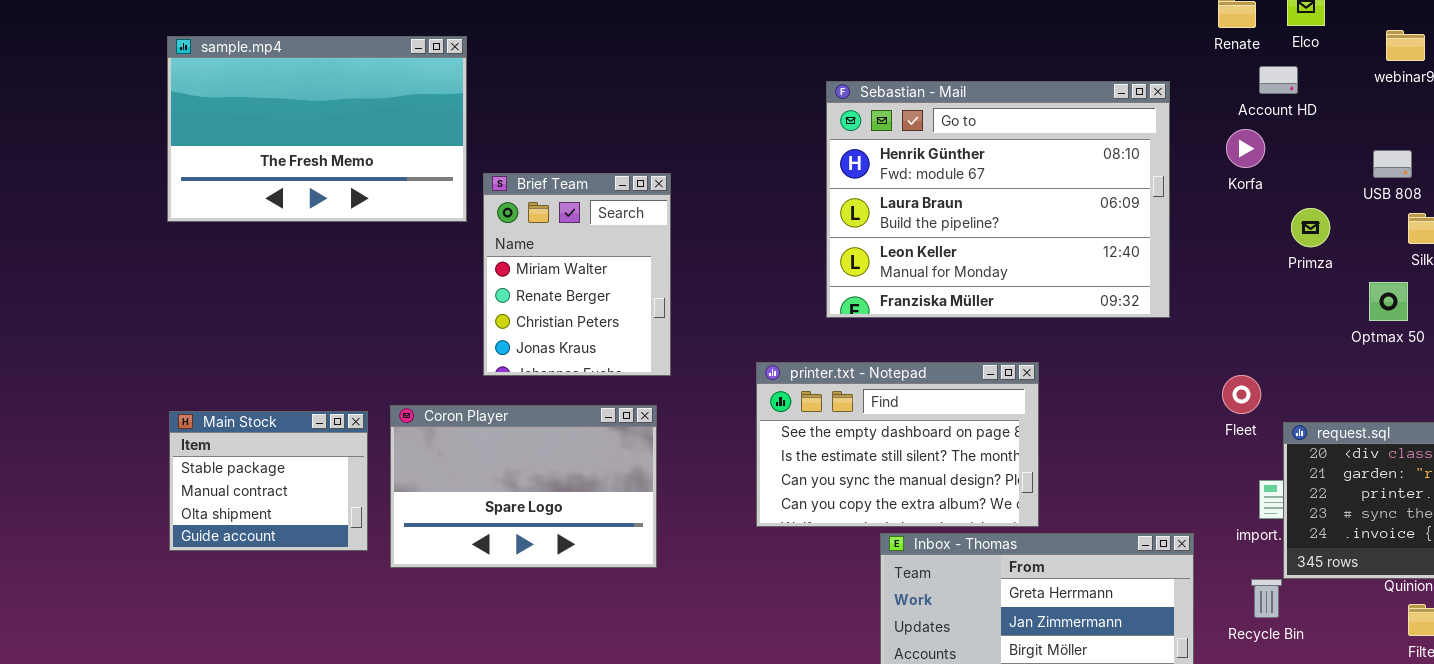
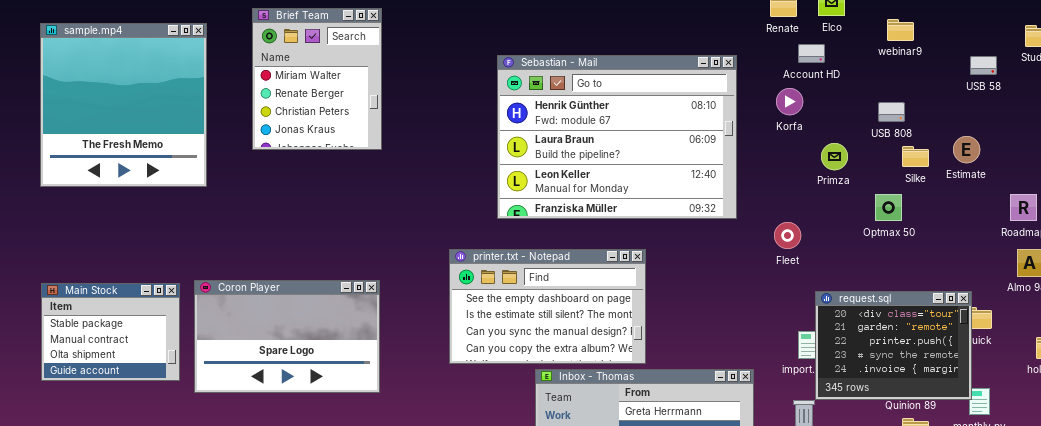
sample.mp4: [167,36,467,222] -> [40,23,207,187], resized
Brief Team: [483,173,671,376] -> [252,8,382,150], moved
Fleet: [1222,375,1261,414] -> [774,222,801,249], moved

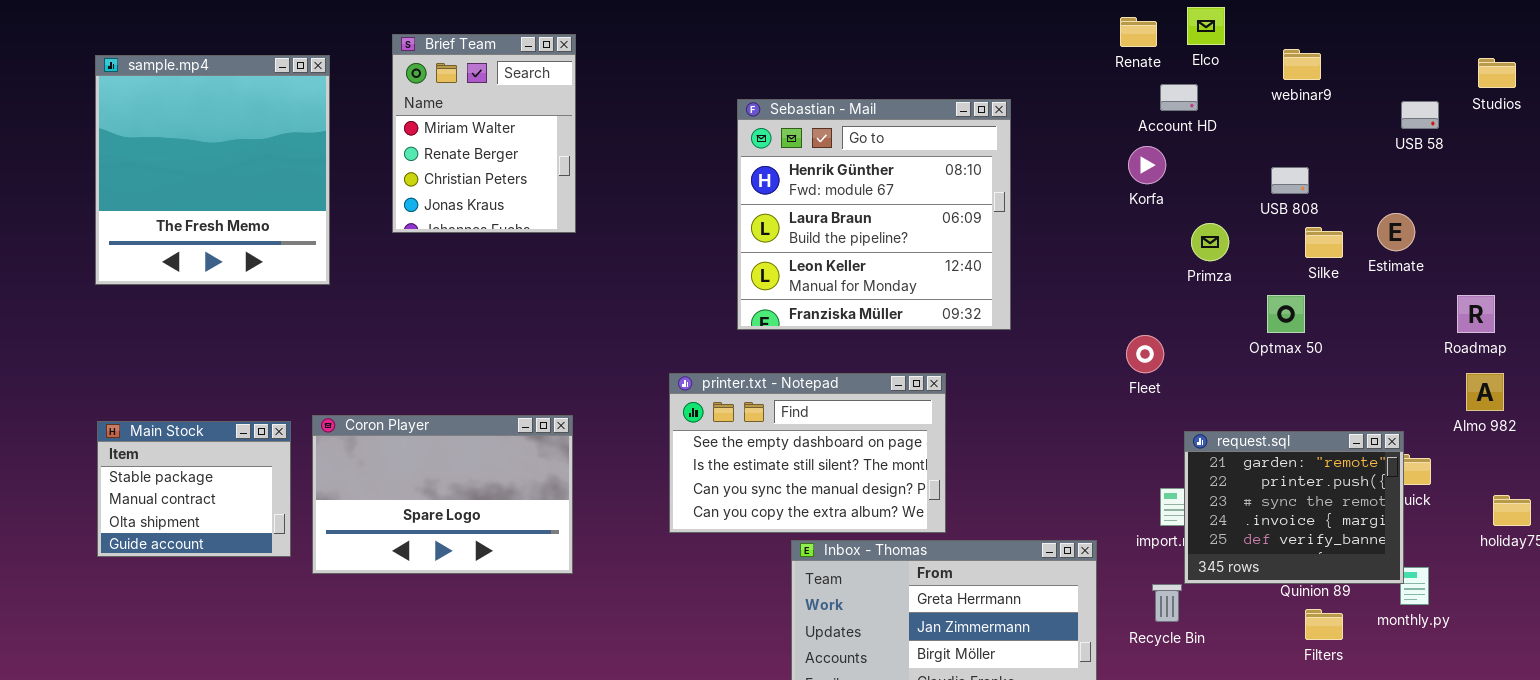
Sebastian - Mail: [497,55,737,219] -> [737,99,1011,330], resized
request.sql: [815,291,972,400] -> [1184,431,1404,584], scrolled down 1 row

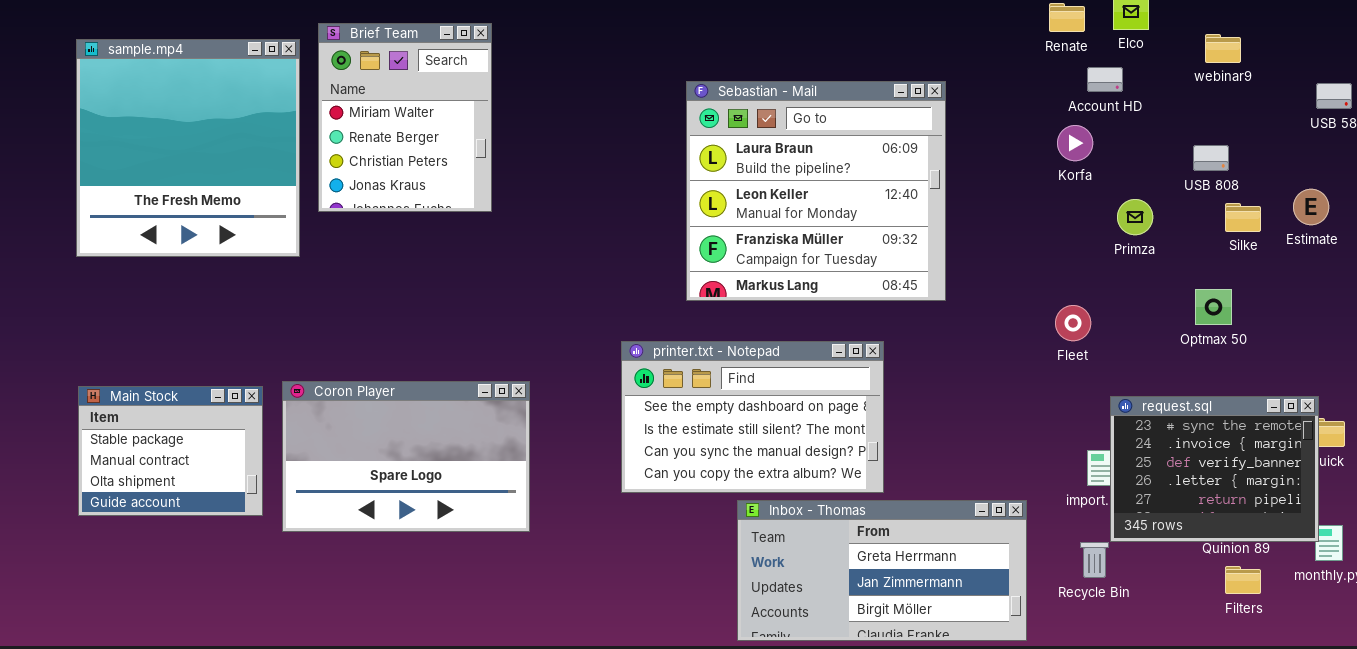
Brief Team: [392,34,576,233] -> [318,23,492,212], moved
Sebastian - Mail: [737,99,1011,330] -> [686,81,946,301], scrolled down 1 row
Optmax 50: [1267,295,1305,333] -> [1195,289,1232,325], moved
request.sql: [1184,431,1404,584] -> [1110,396,1319,542], scrolled down 2 rows

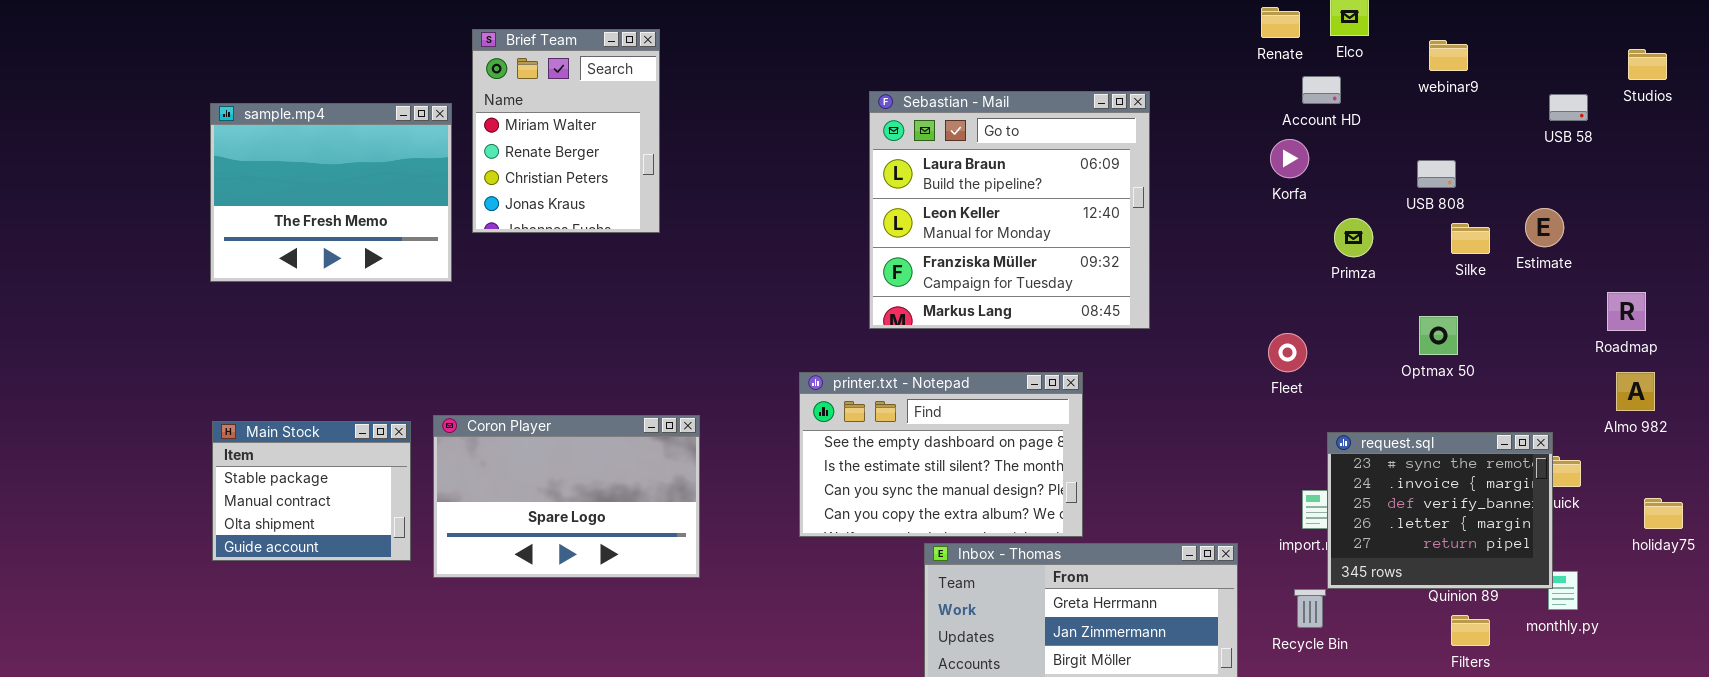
sample.mp4: [76,39,300,257] -> [210,103,452,282], resized

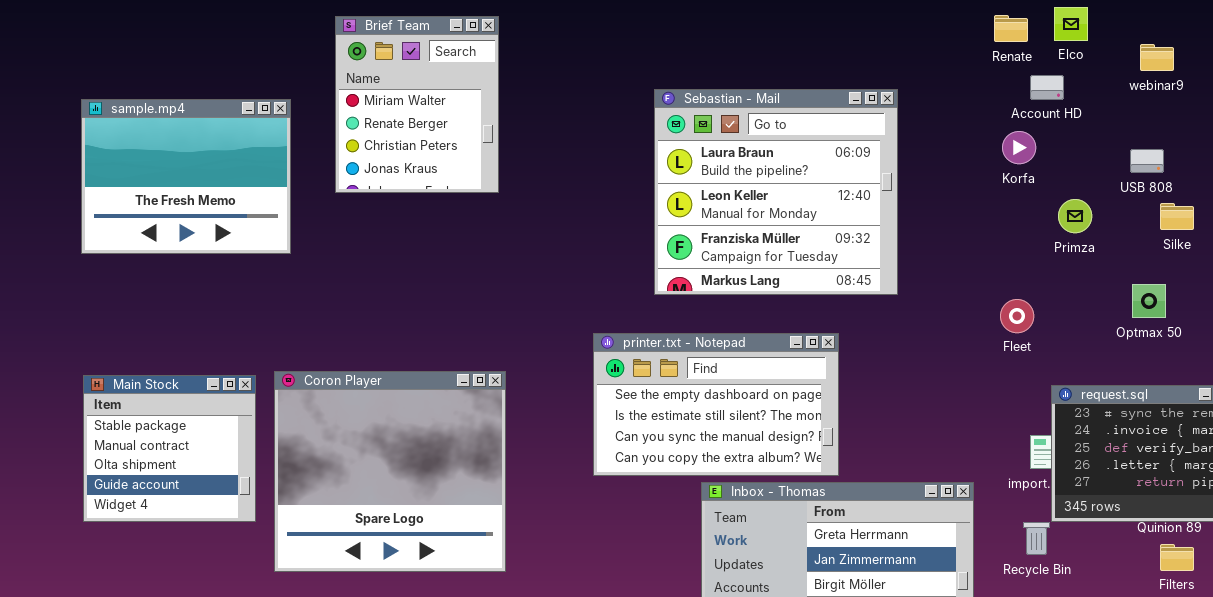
Brief Team: [472,29,660,233] -> [335,16,499,193], moved
Coron Player: [433,415,700,578] -> [274,371,506,572], resized
Main Stock: [212,421,411,561] -> [83,375,256,522], resized

